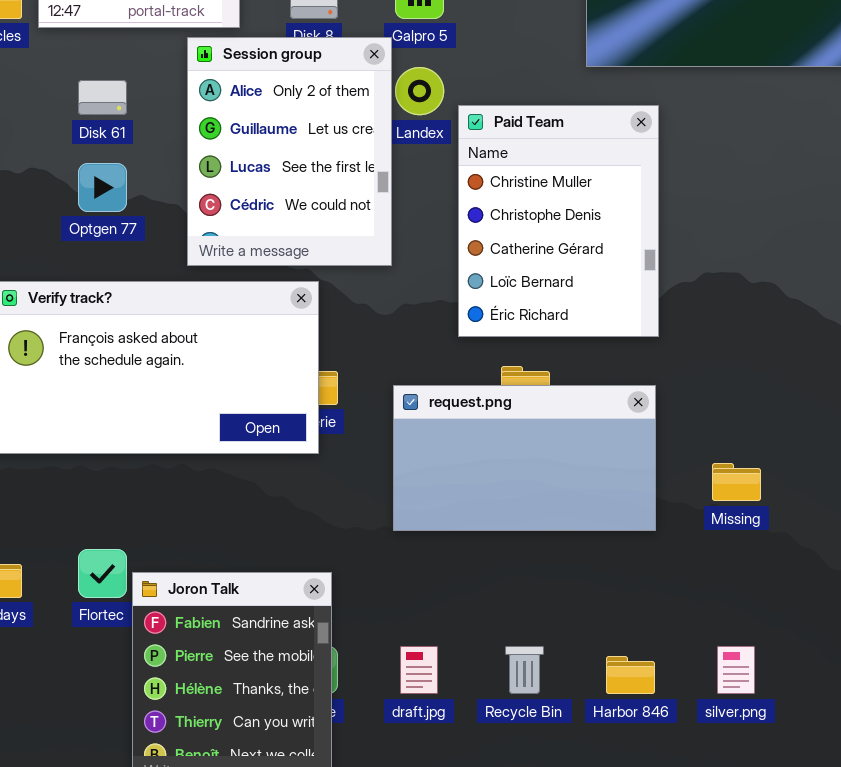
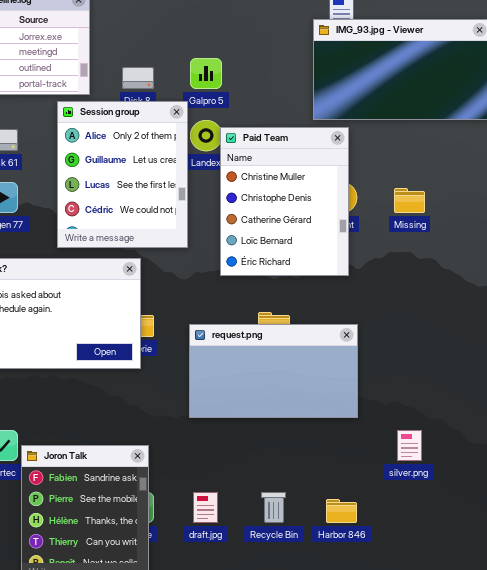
Paid Team: [458,105,659,337] -> [220,127,349,276], moved
Missing: [712,463,761,501] -> [394,188,425,213], moved
silver.png: [717,646,755,694] -> [397,430,422,461], moved

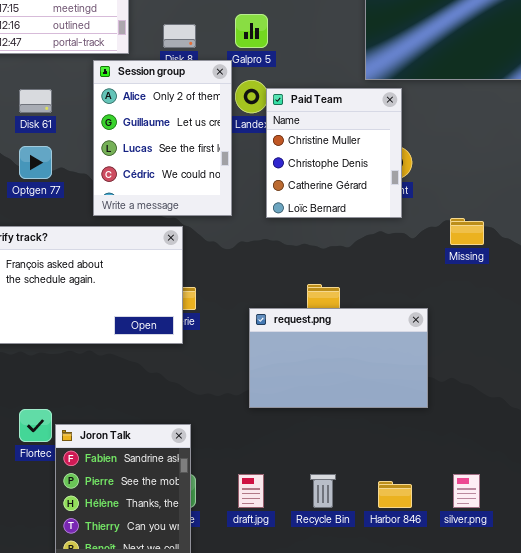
Paid Team: [220,127,349,276] -> [266,88,402,218], resized
Missing: [394,188,425,213] -> [450,218,484,245], moved
request.png: [189,324,358,418] -> [249,308,428,408], moved
silver.png: [397,430,422,461] -> [453,474,480,508], moved

